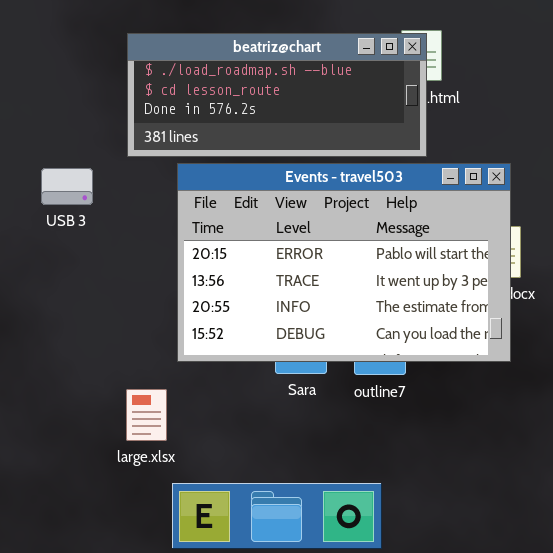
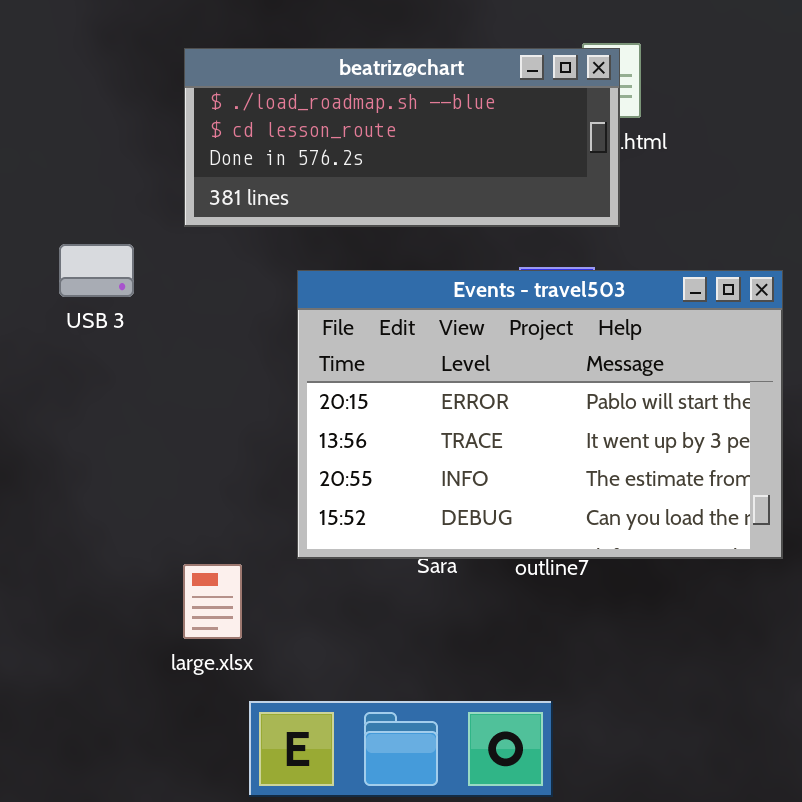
Events - travel503: [177,163,511,362] -> [297,270,783,559], moved

